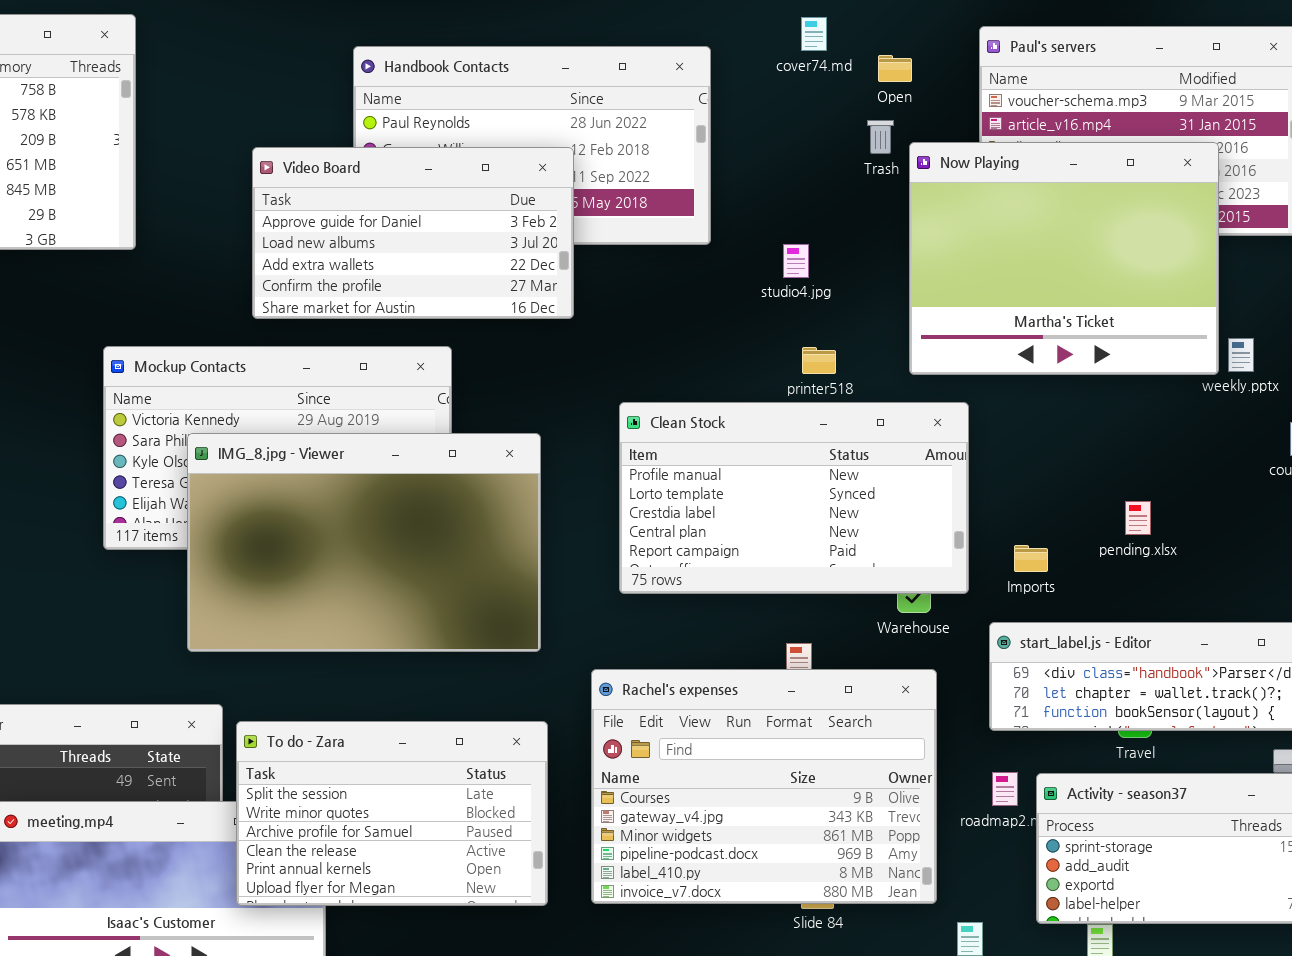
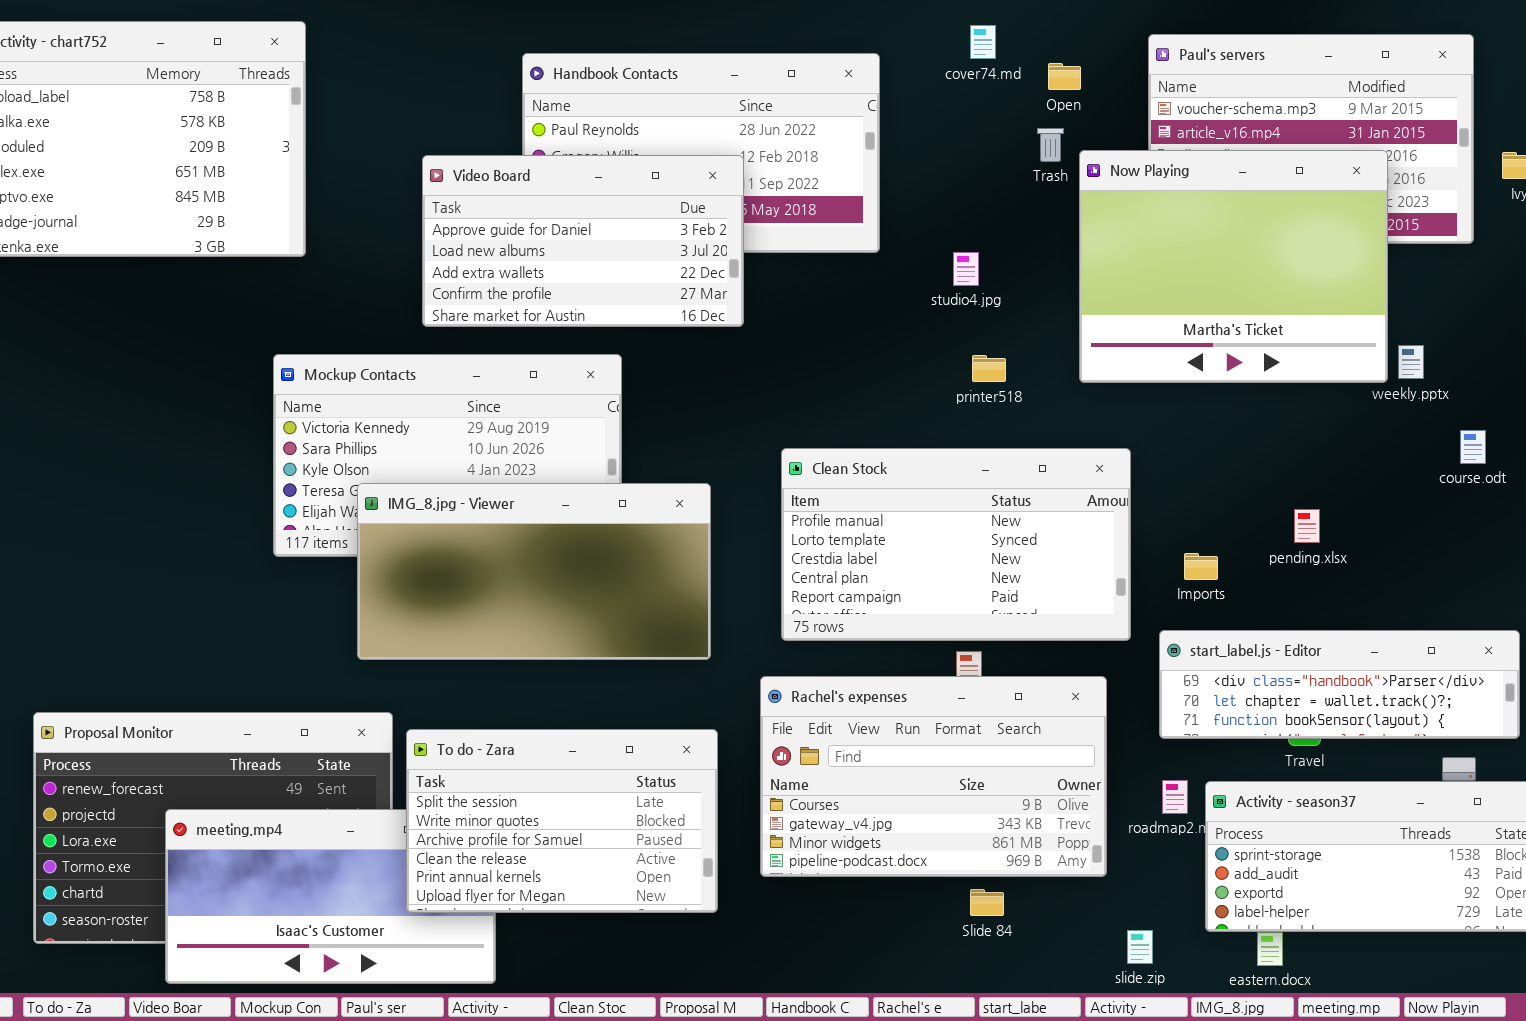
Clean Stock: [619,402,969,594] -> [781,448,1131,641], moved
IMG_8.jpg - Viewer: [187,433,541,652] -> [357,483,711,660], resized
Rachel's expenses: [591,669,937,904] -> [760,676,1107,877], resized

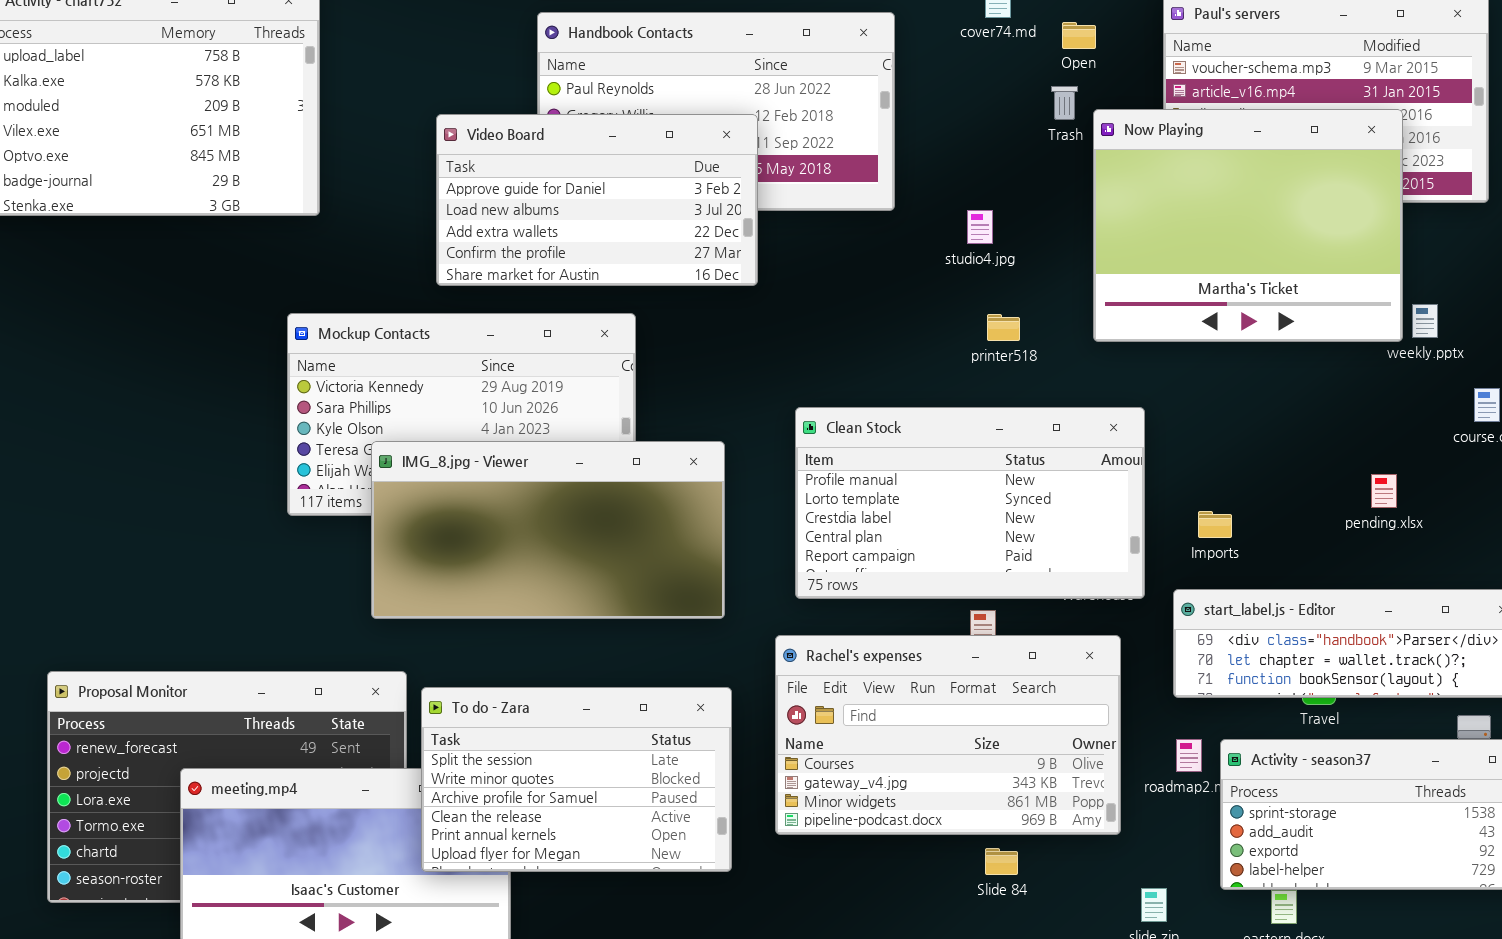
pending.xlsx: [1294,509,1320,543] -> [1371,474,1397,508], moved

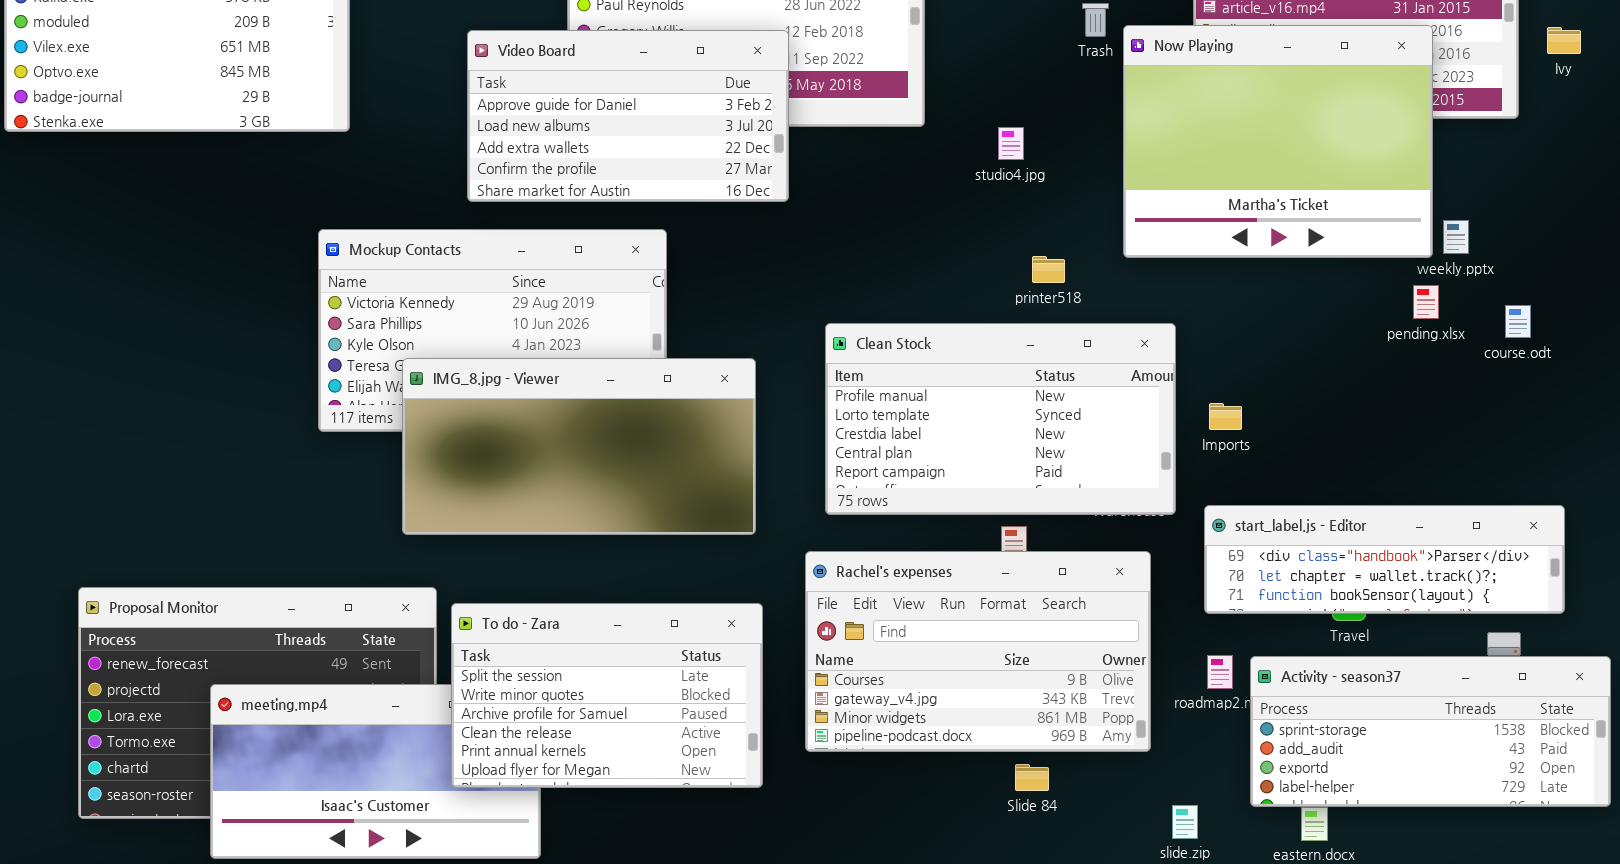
printer518: [987,314,1020,341] -> [1032,256,1065,283], moved
pending.xlsx: [1371,474,1397,508] -> [1413,285,1439,319], moved
Imports: [1198,511,1232,538] -> [1209,403,1242,430], moved

